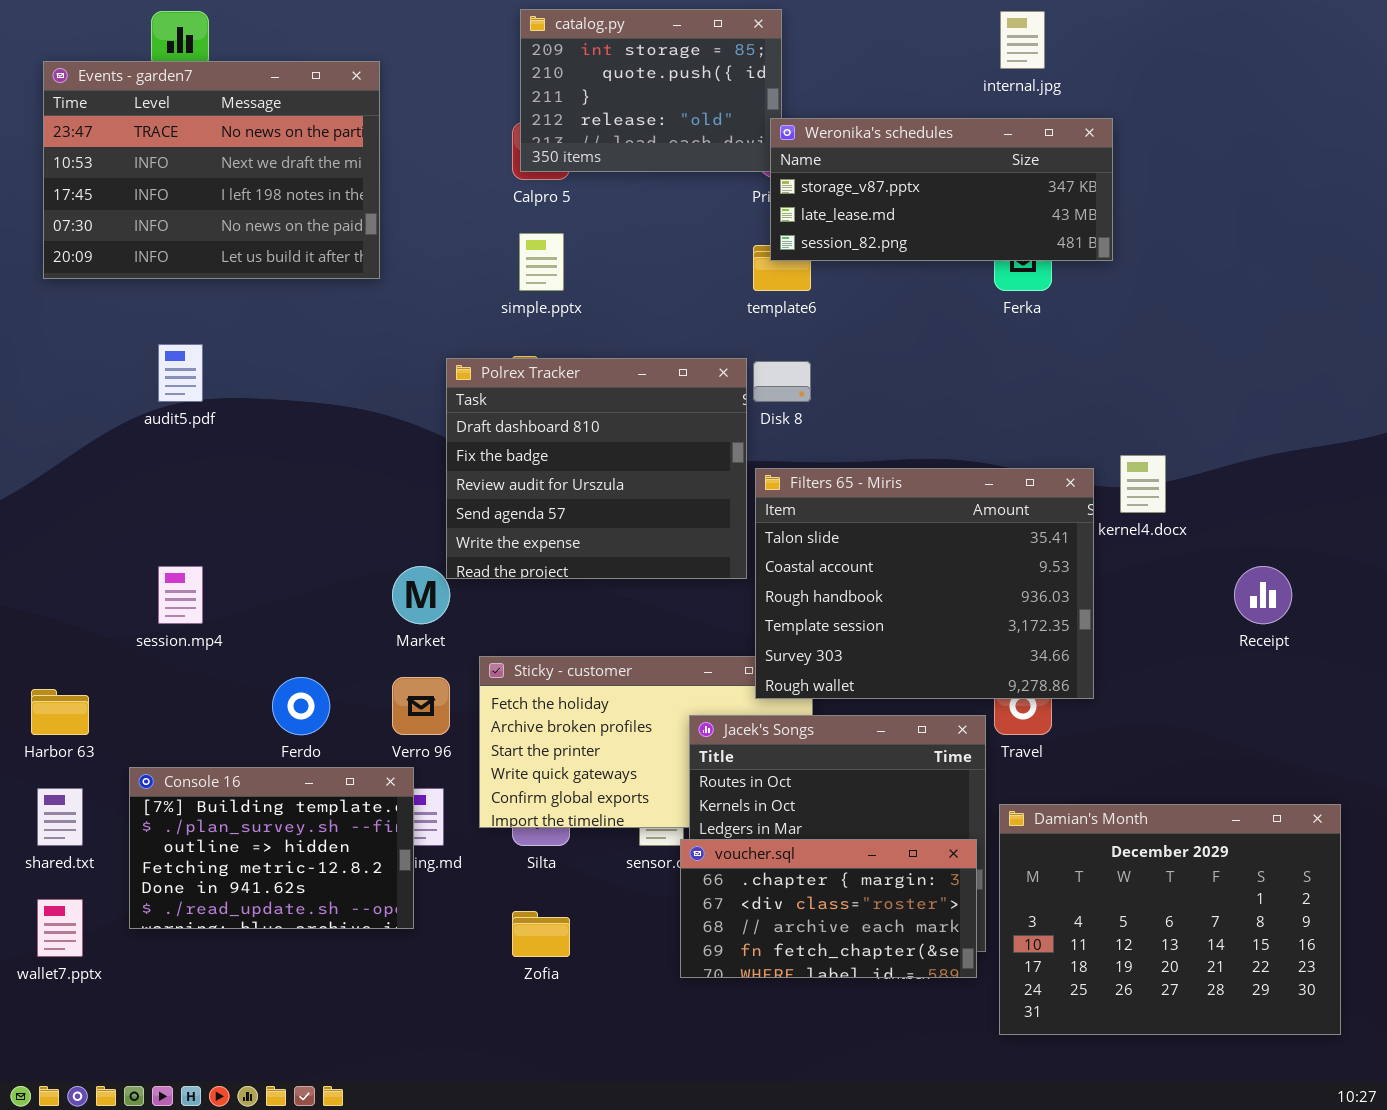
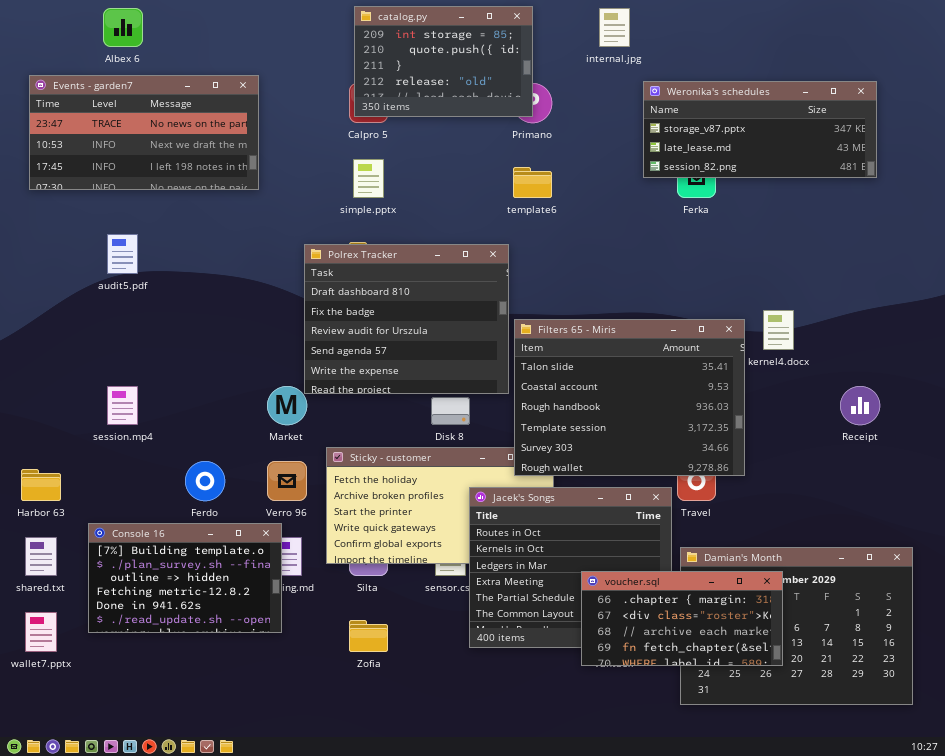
internal.jpg: [1000,11,1045,69] -> [599,8,630,47], moved
Events - garden7: [43,61,380,279] -> [29,75,259,190], resized
Weronika's schedules: [770,118,1113,261] -> [643,81,877,178], moved
Disk 8: [753,361,811,402] -> [431,397,470,425], moved
voucher.sql: [680,839,977,978] -> [581,571,783,666], moved

